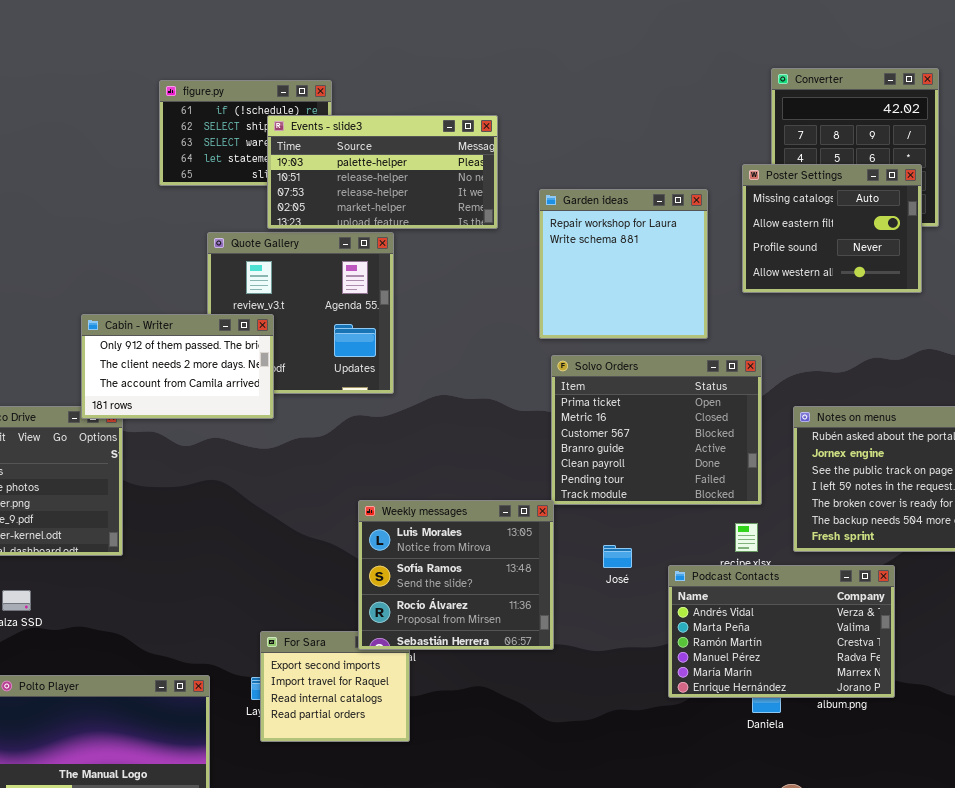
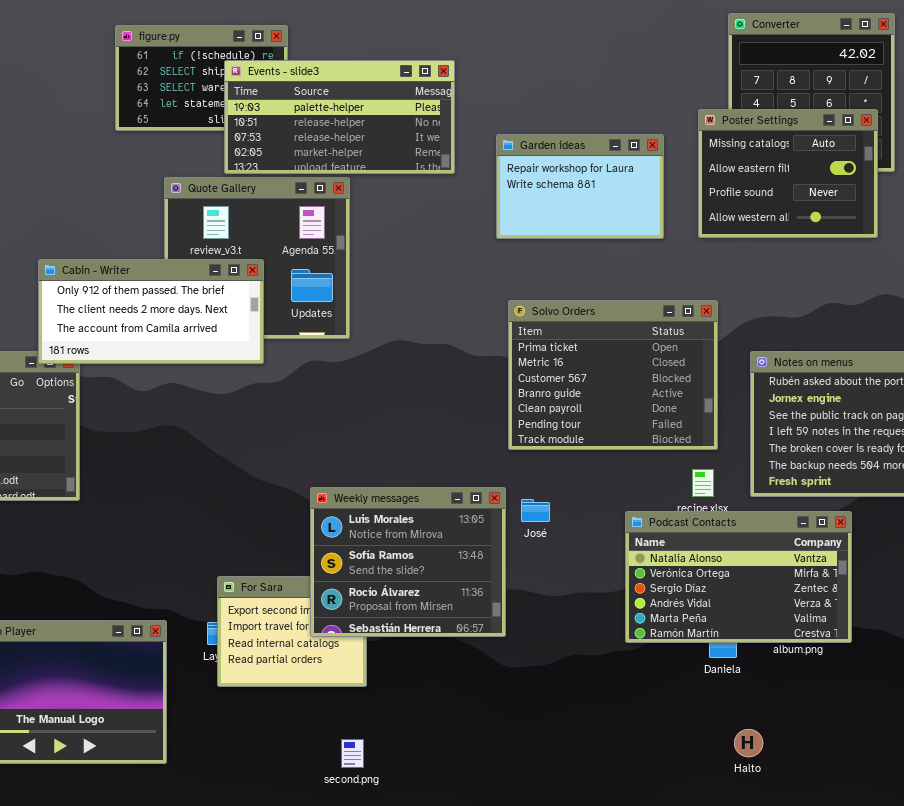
Garden ideas: [539,189,708,339] -> [496,134,664,239], resized
Cabin - Writer: [81,314,274,419] -> [38,259,264,364], resized
Weekly messages: [358,500,554,650] -> [310,487,506,637], moved
José: [603,545,632,568] -> [521,499,550,522], moved
Podcast Contacts: [668,565,895,698] -> [625,511,852,643], scrolled up 3 rows

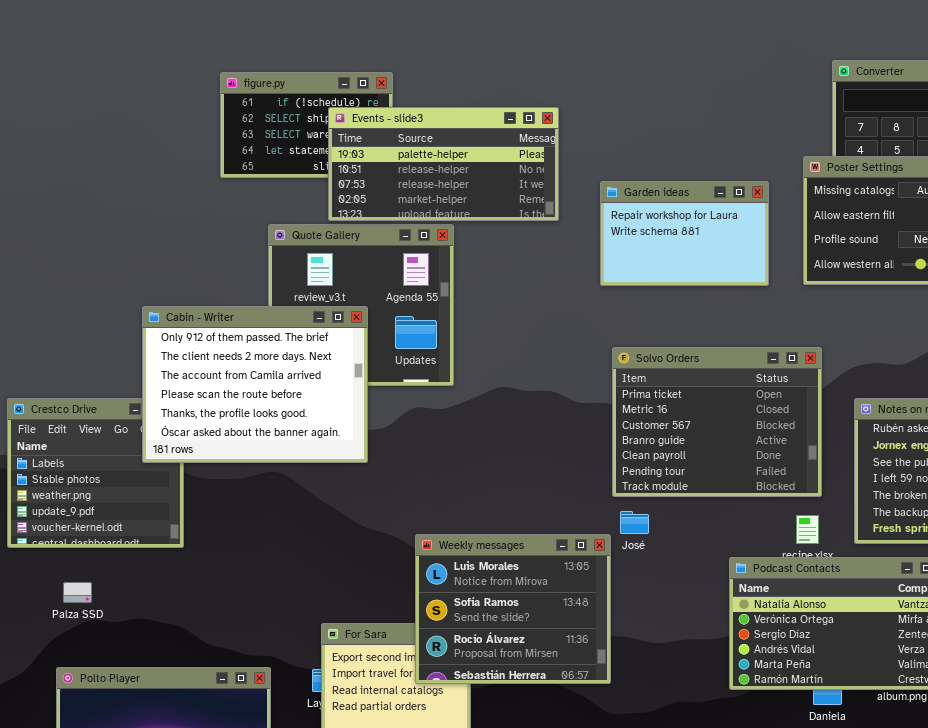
Cabin - Writer: [38,259,264,364] -> [142,306,368,463], resized
José: [521,499,550,522] -> [620,511,649,534], moved

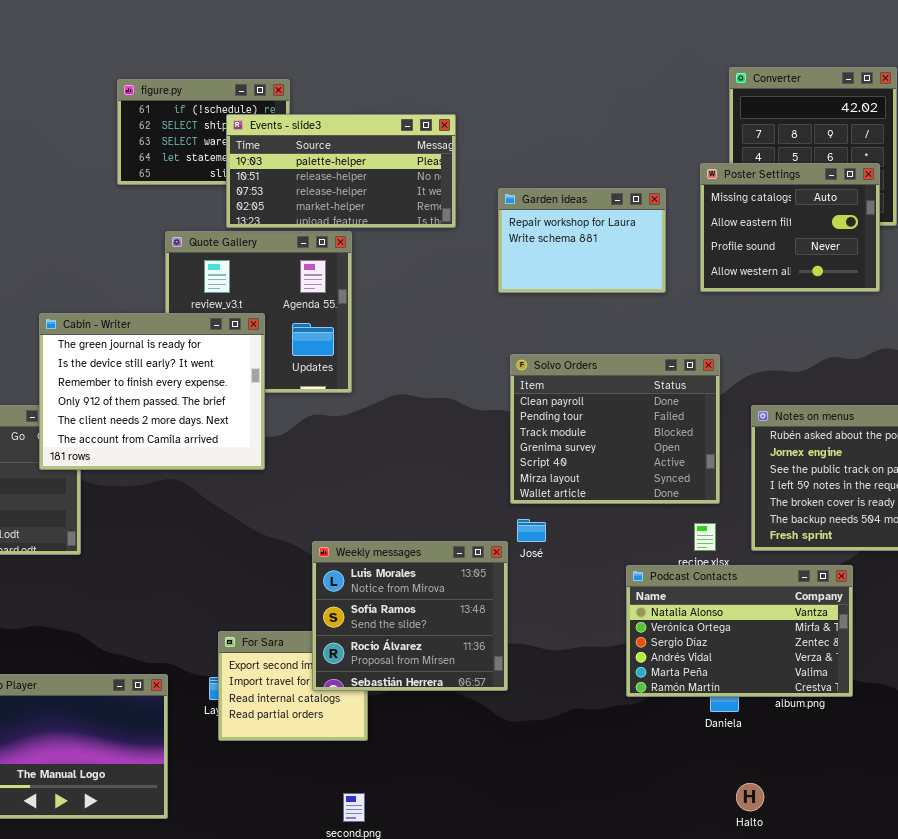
Cabin - Writer: [142,306,368,463] -> [39,313,265,470], scrolled up 3 rows
Solvo Orders: [612,347,822,497] -> [510,354,720,504], scrolled down 4 rows

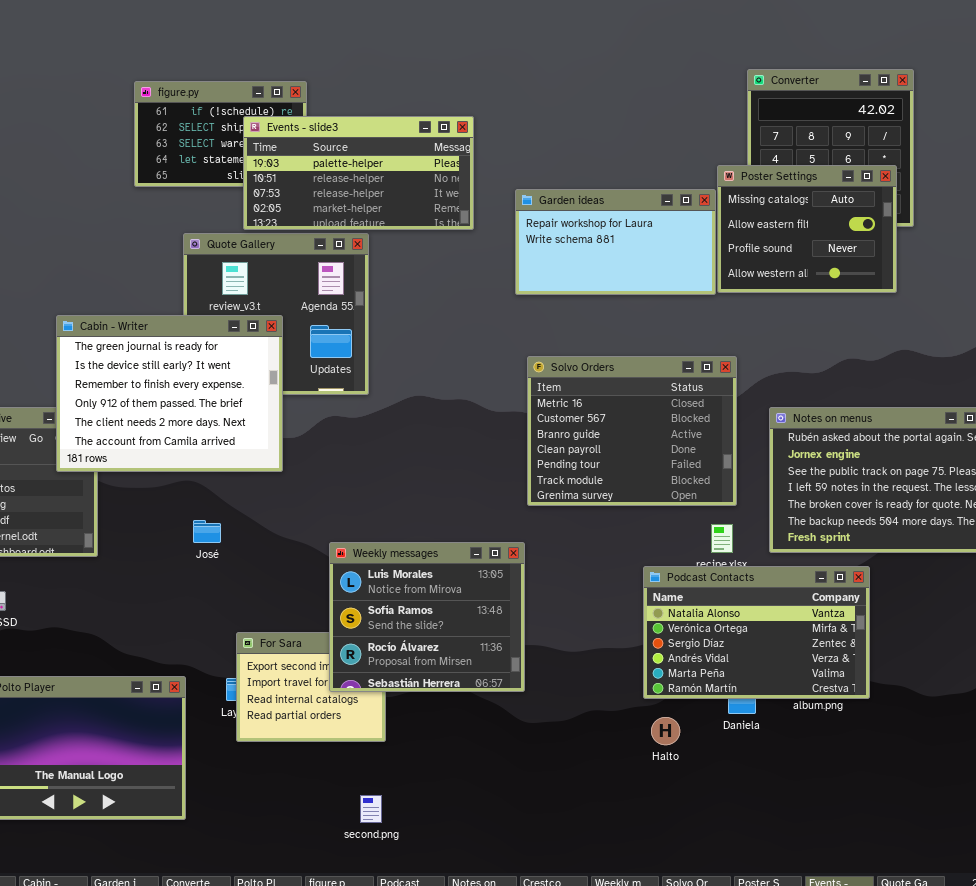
Garden ideas: [498,188,666,293] -> [515,189,716,295], resized
Solvo Orders: [510,354,720,504] -> [527,356,737,506], scrolled up 3 rows
José: [517,519,546,542] -> [193,520,221,543], moved
Halto: [736,783,764,811] -> [651,717,680,745], moved

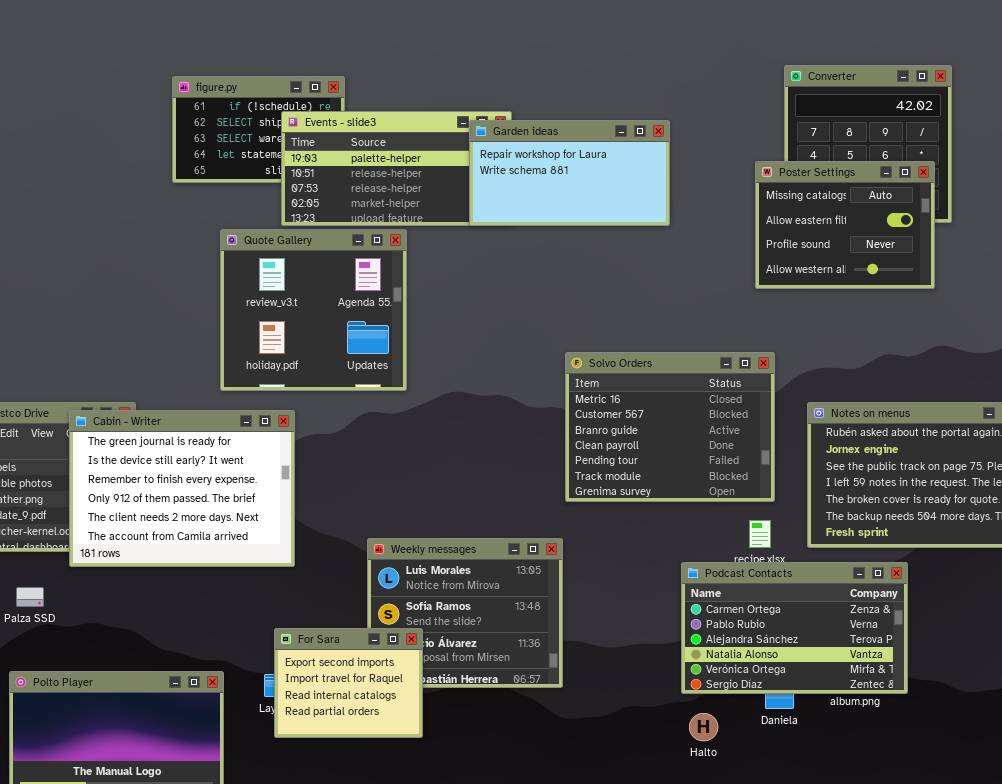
Garden ideas: [515,189,716,295] -> [469,120,670,226], moved
Cabin - Writer: [56,315,283,472] -> [69,410,295,567], moved
Podcast Contacts: [643,566,870,699] -> [681,562,908,694], scrolled up 3 rows
For Sara: [236,632,386,742] -> [274,628,423,738], raised

